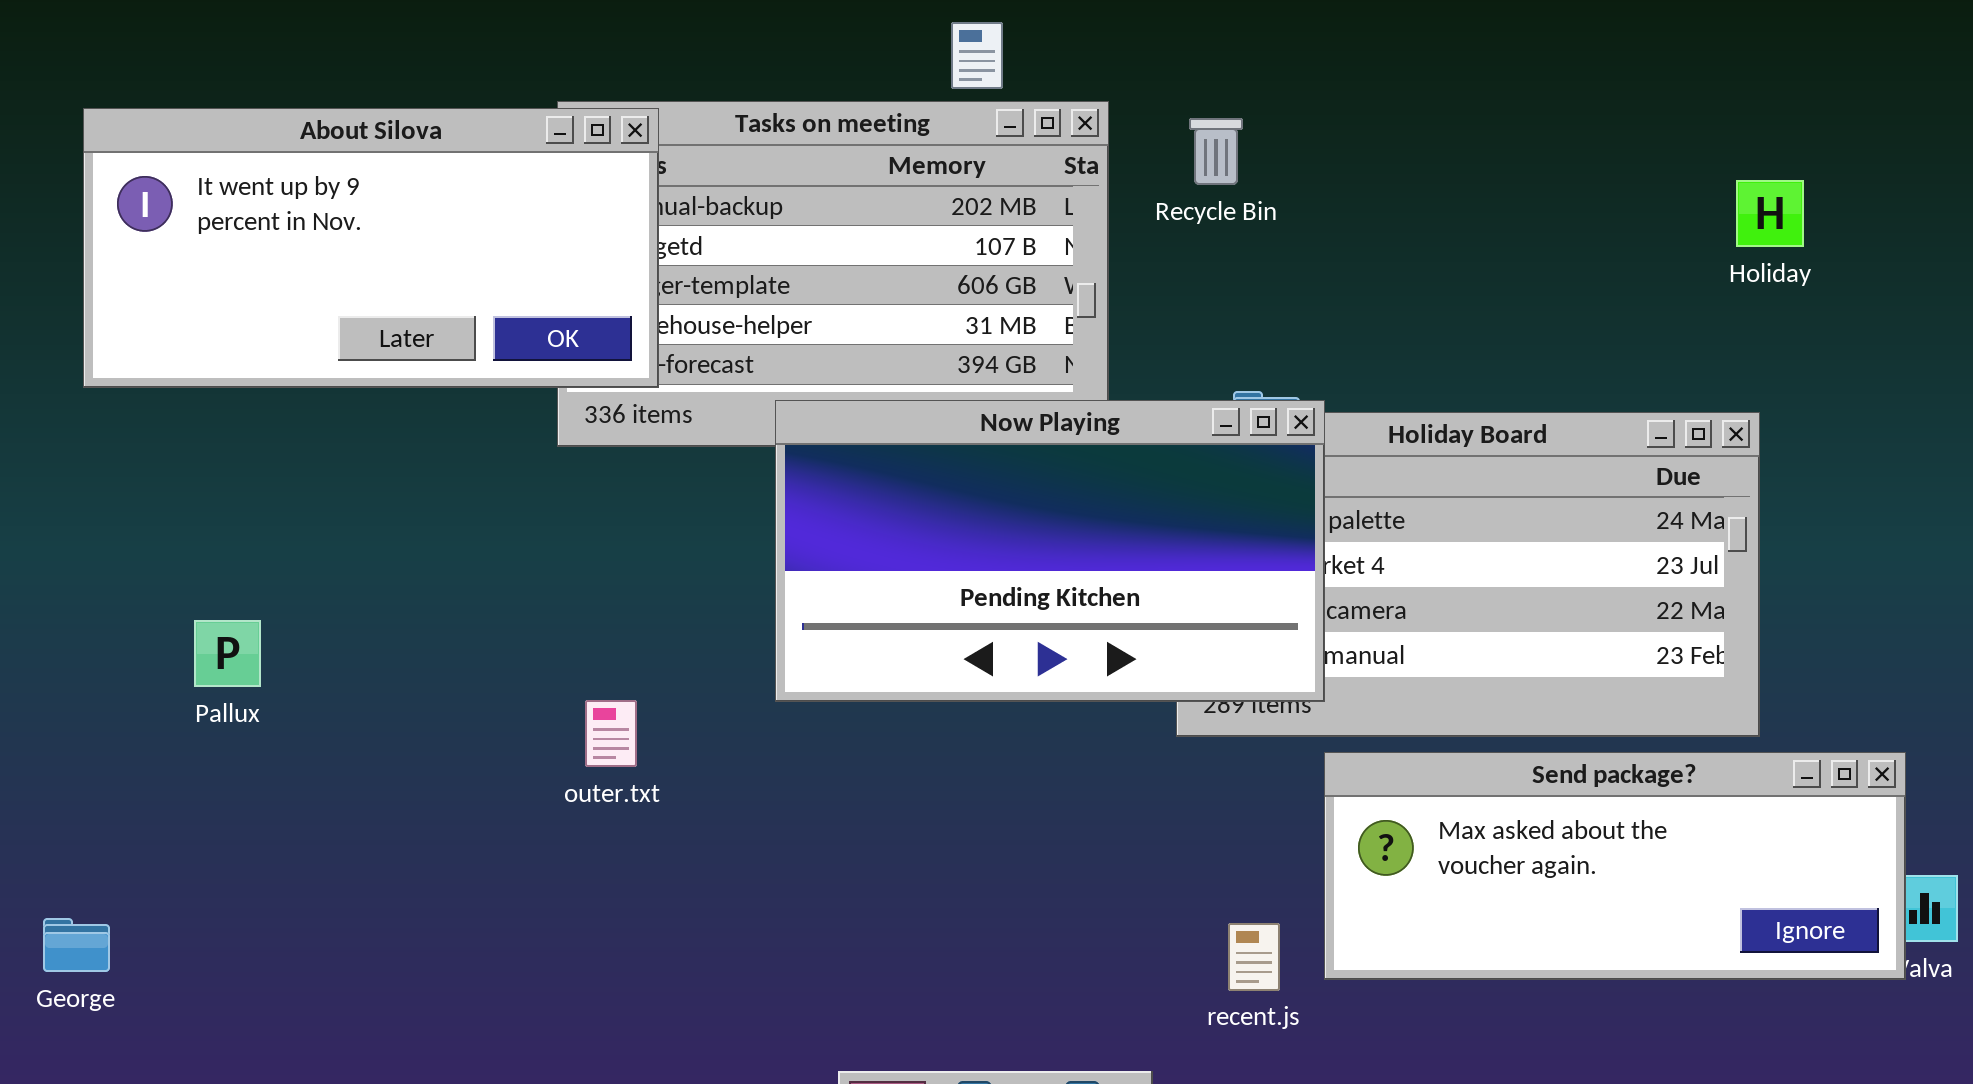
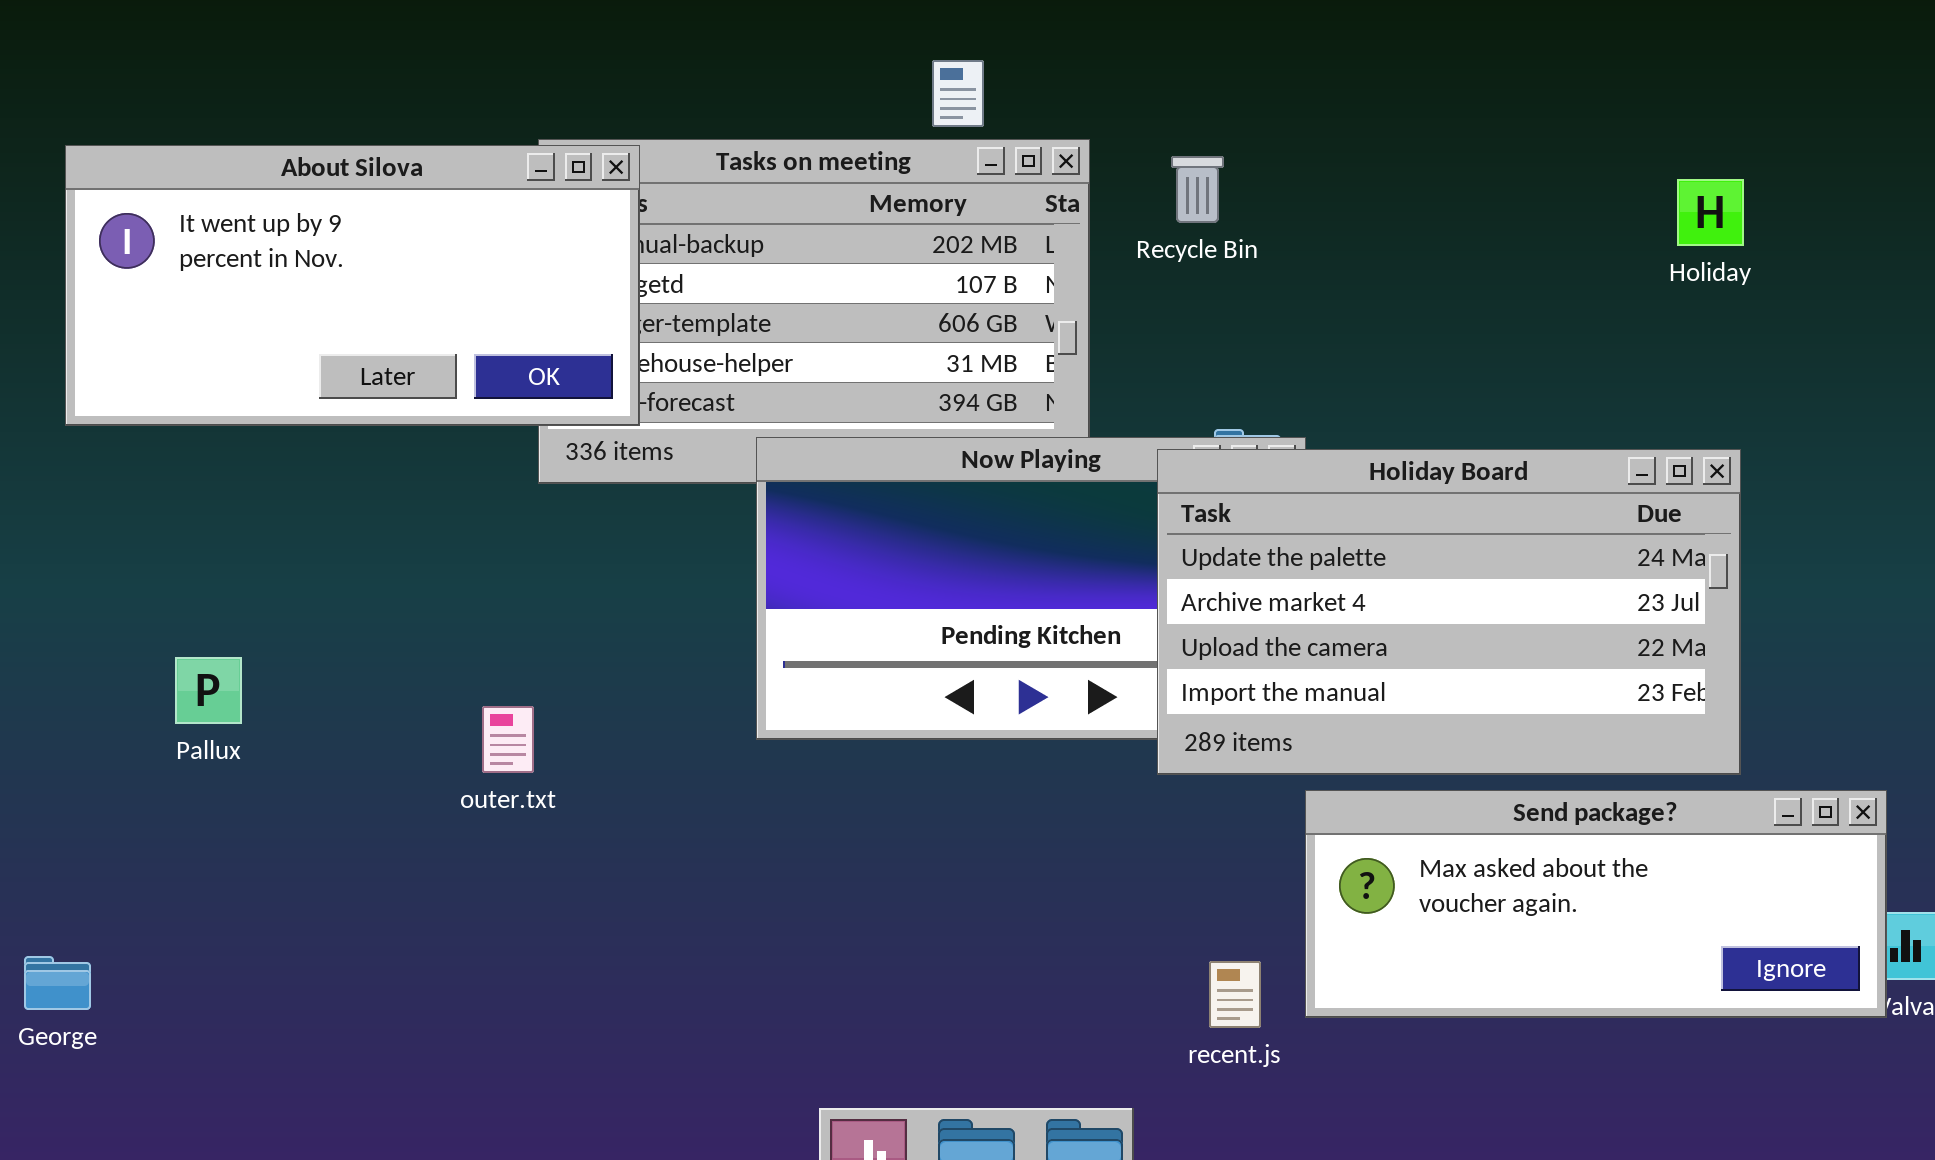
Holiday: [1736,180,1804,247] -> [1677,179,1744,246], moved
Holiday Board: [1176,412,1760,737] -> [1157,449,1741,775], raised
outer.txt: [585,700,637,767] -> [482,706,534,773], moved

